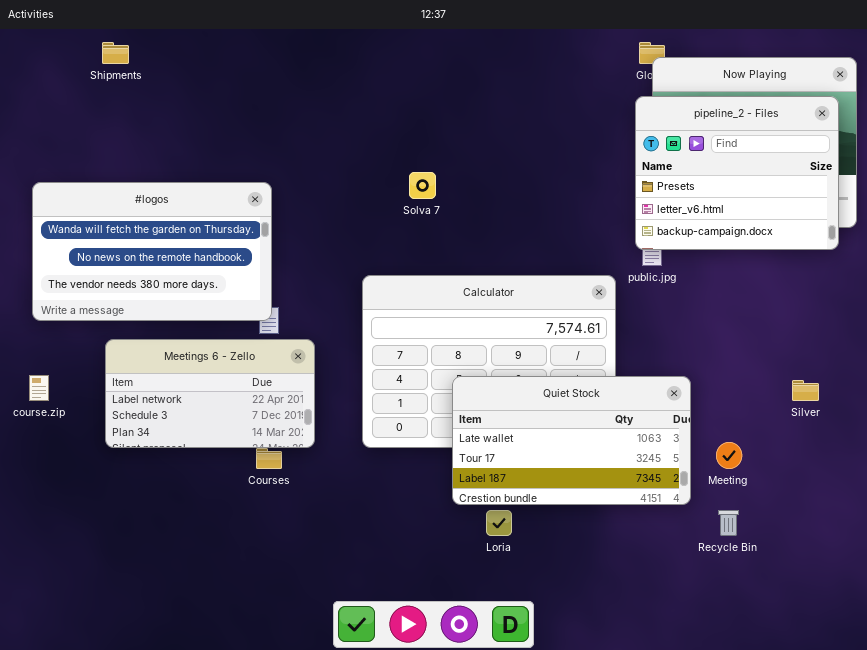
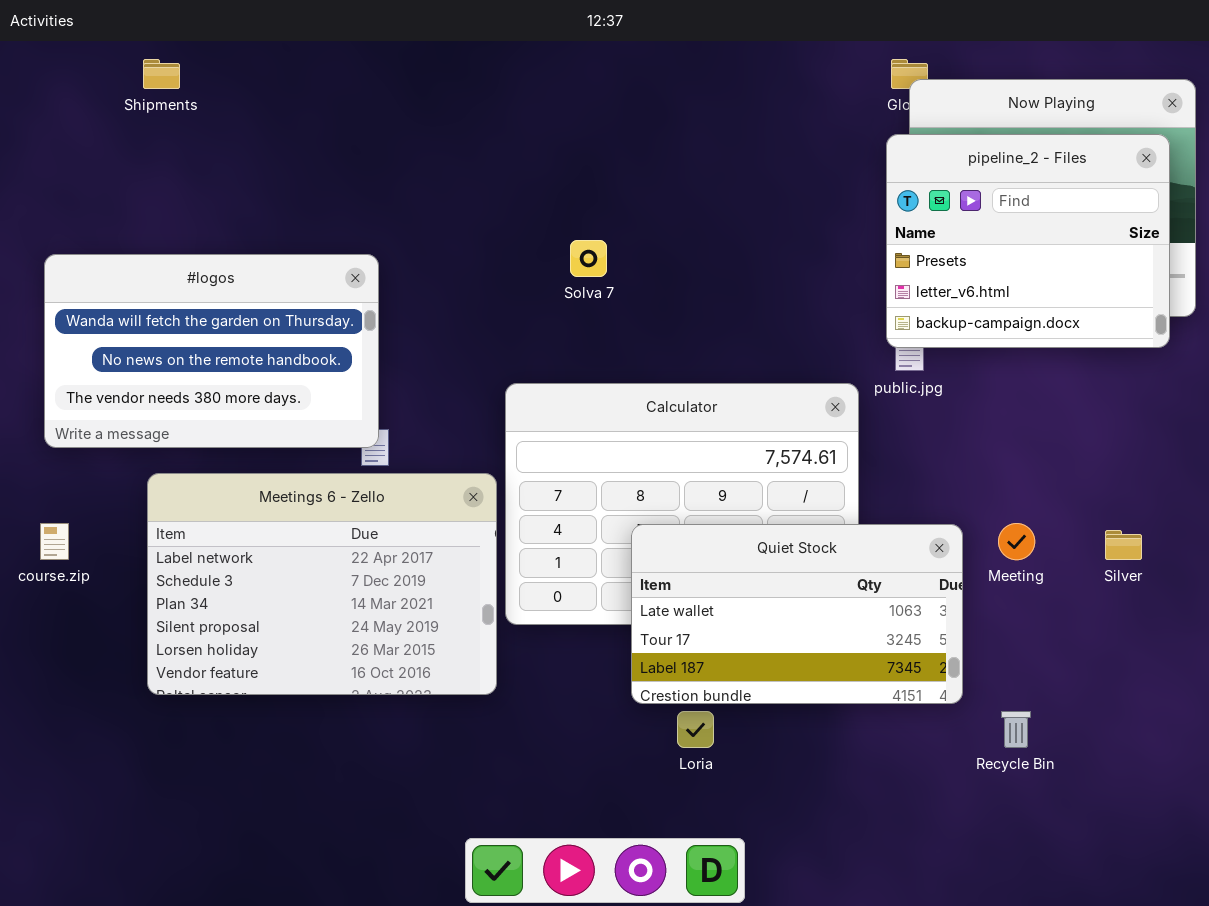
Meetings 6 - Zello: [105,339,315,448] -> [147,473,497,695], resized
Meeting: [716,442,742,469] -> [998,523,1035,560], moved

